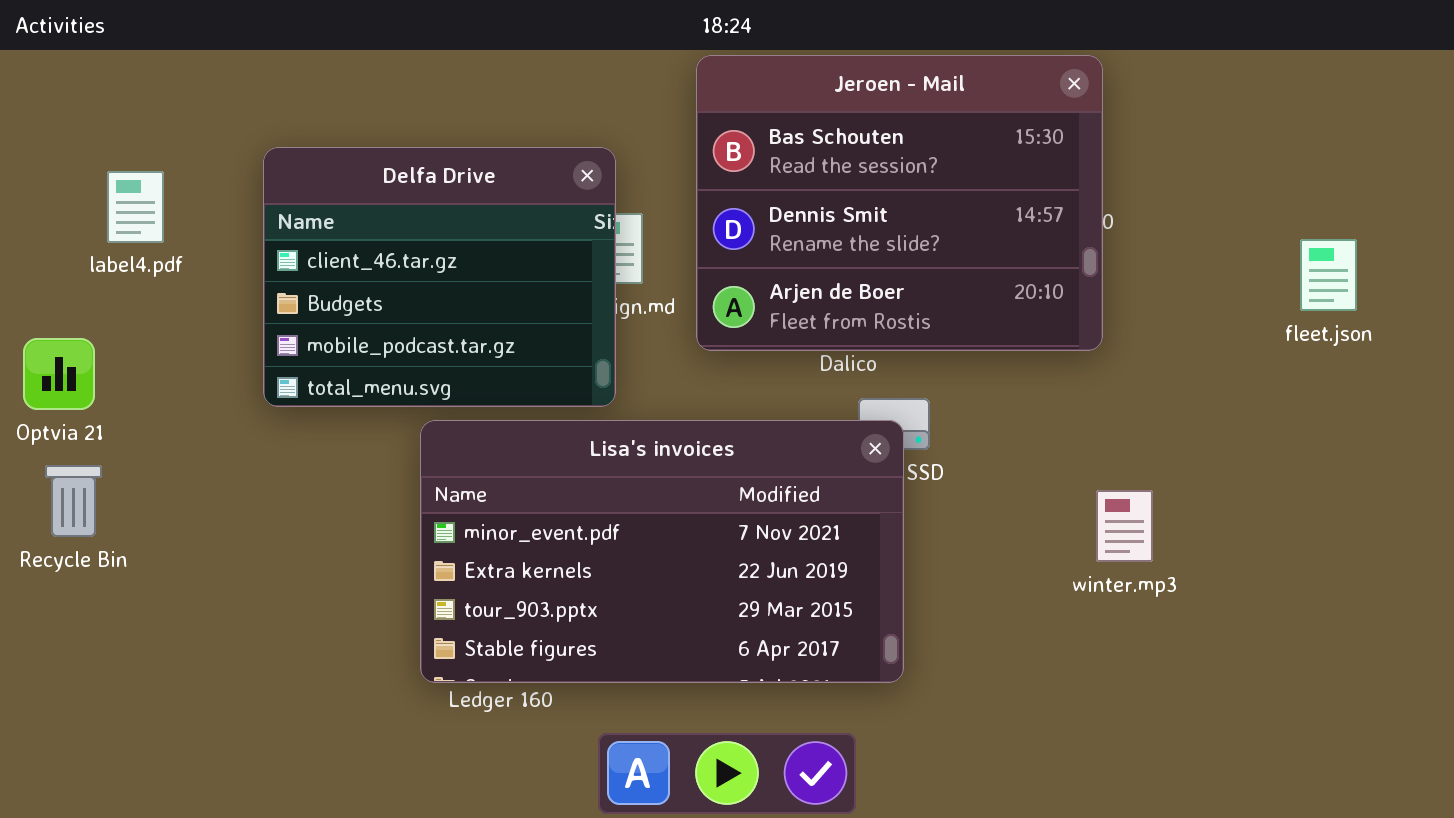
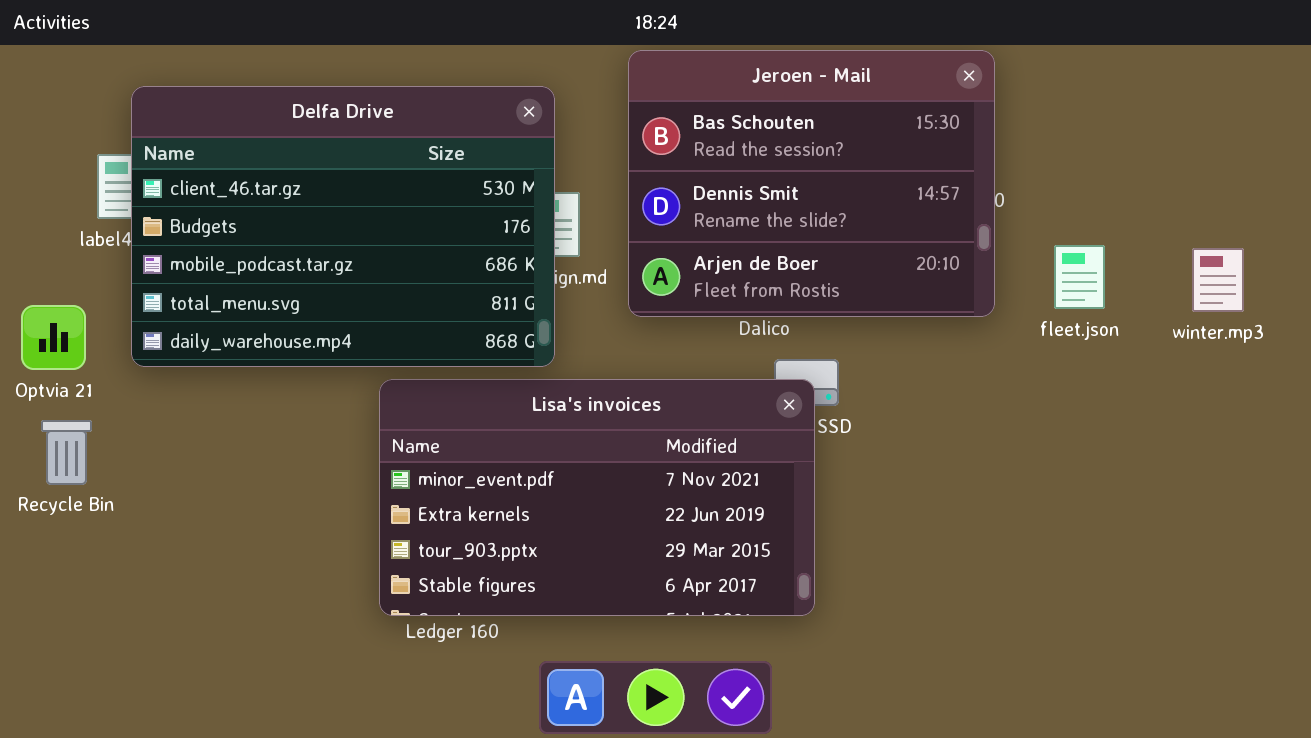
Delfa Drive: [263,147,616,407] -> [131,86,555,367], resized
fleet.json: [1300,239,1357,311] -> [1054,245,1105,309], moved
winter.mp3: [1096,490,1153,562] -> [1192,248,1244,312], moved

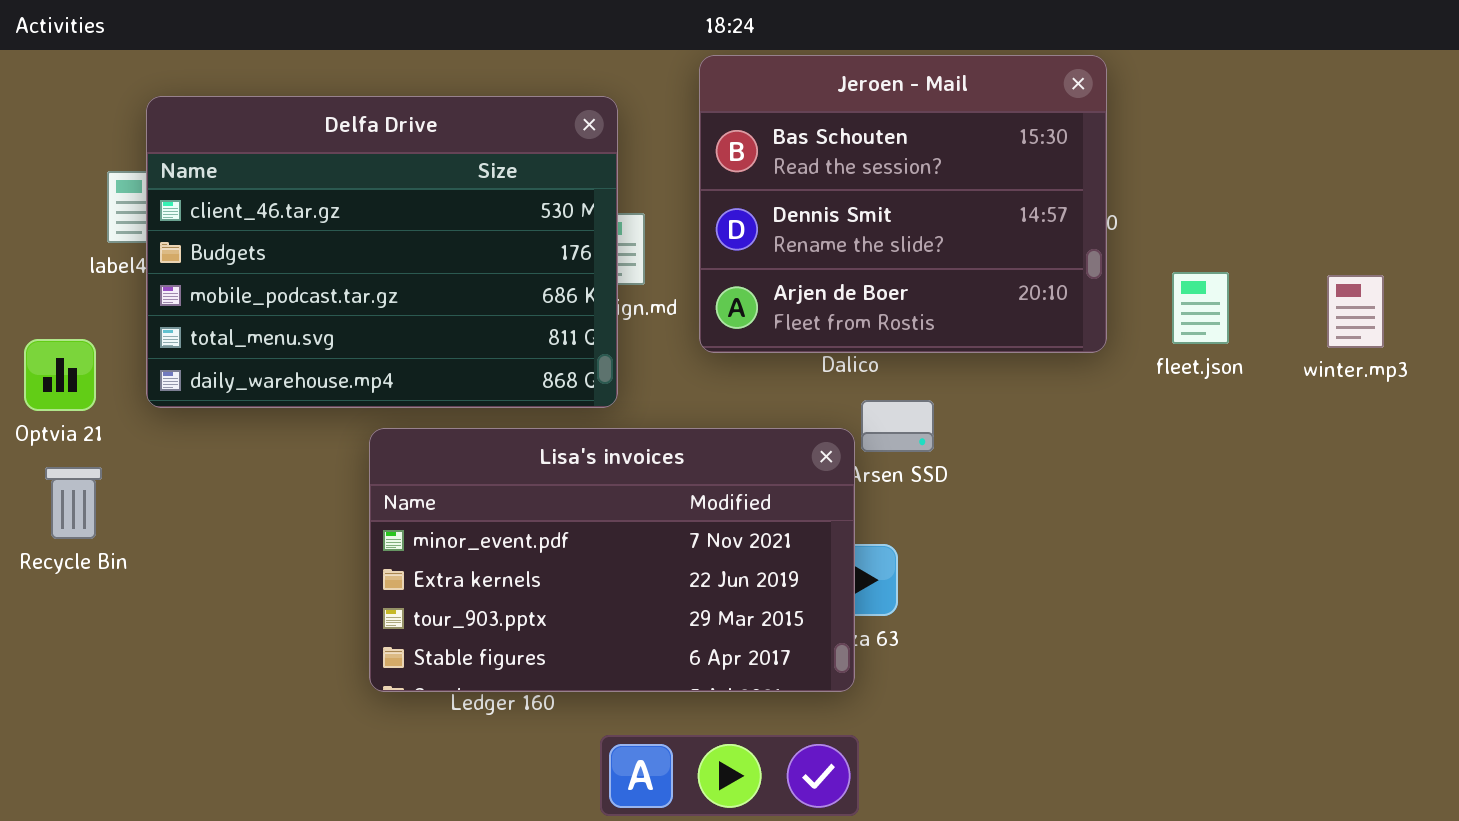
Lisa's invoices: [379,379,815,616] -> [369,428,855,692], moved

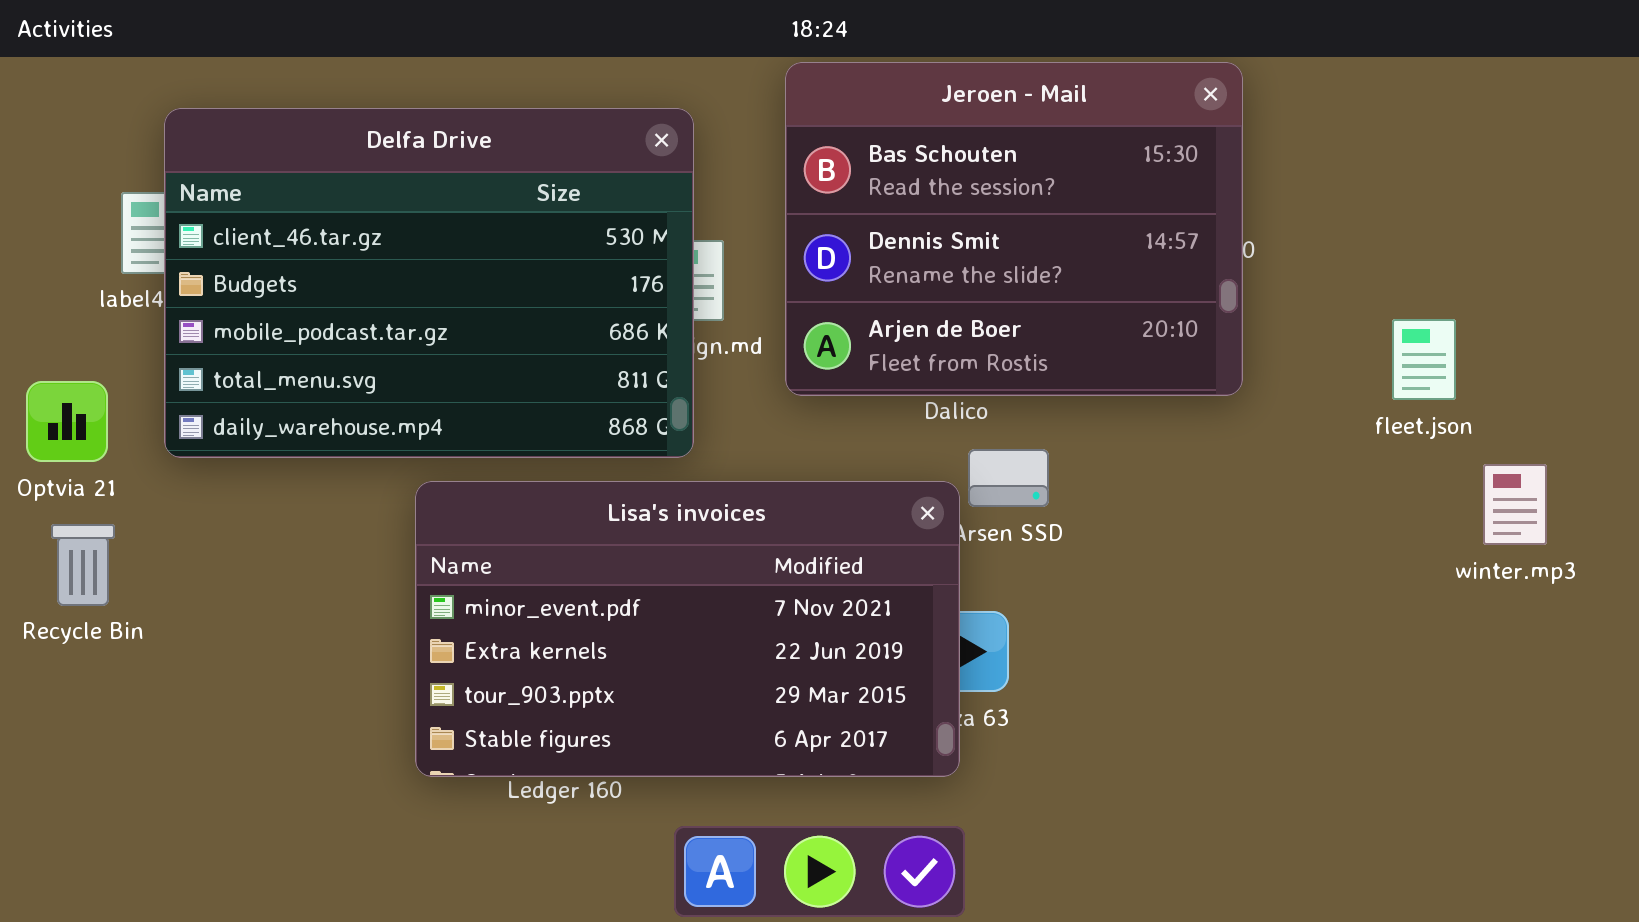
fleet.json: [1172,272,1229,344] -> [1392,319,1456,400], moved
winter.mp3: [1327,275,1384,348] -> [1483,464,1547,545], moved

